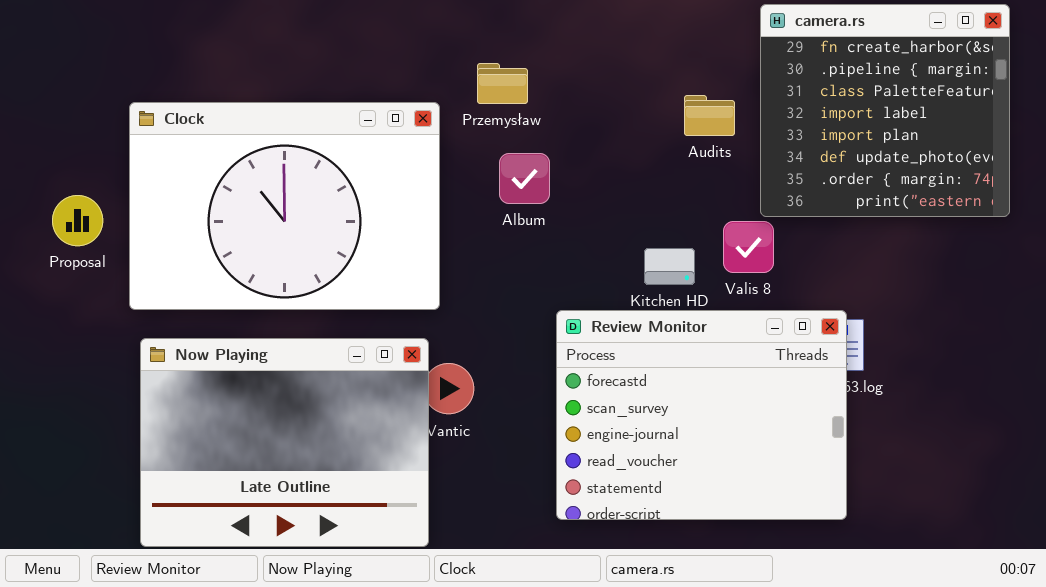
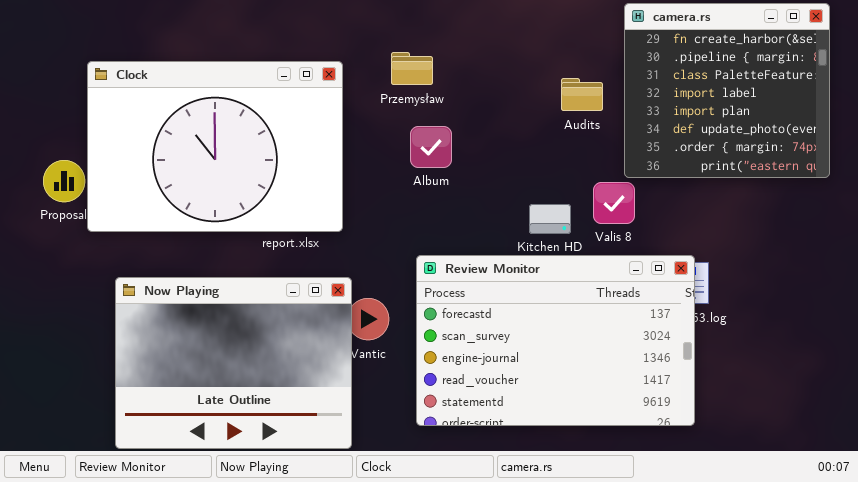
Clock: [129,102,440,310] -> [87,61,343,232], moved
Review Monitor: [556,310,847,520] -> [416,255,695,426], resized

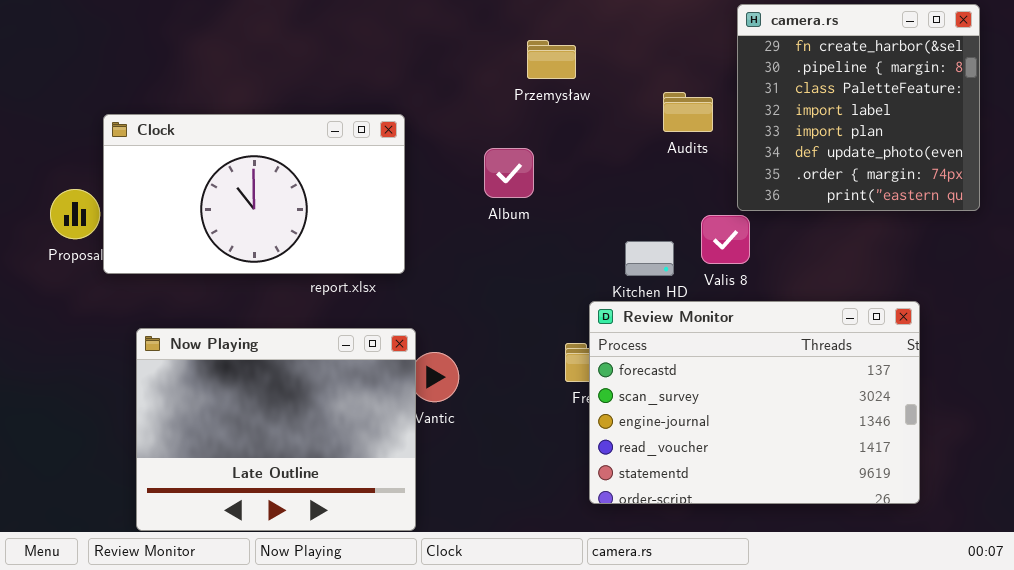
Przemysław: [391,52,433,85] -> [527,40,576,79], moved
Clock: [87,61,343,232] -> [103,114,405,274], resized
Review Monitor: [416,255,695,426] -> [589,301,920,504], moved

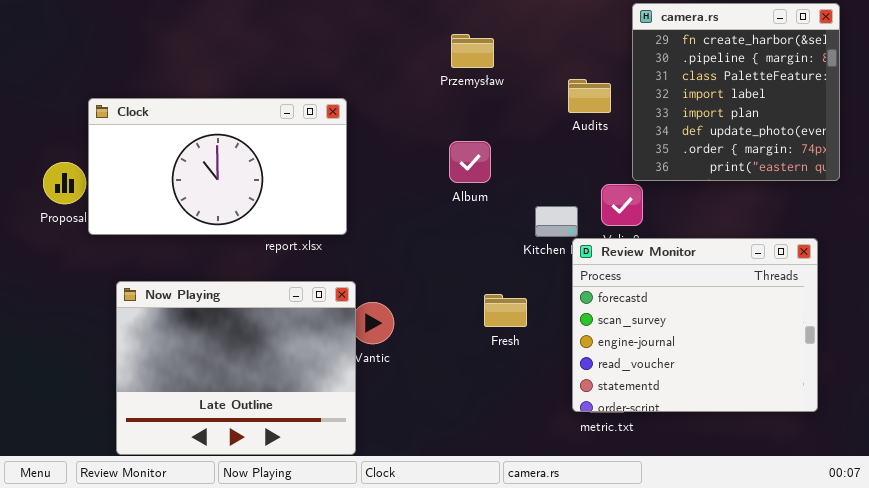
Album: [484,148,534,198] -> [449,141,491,183], moved
Review Monitor: [589,301,920,504] -> [572,238,818,412], moved, resized

